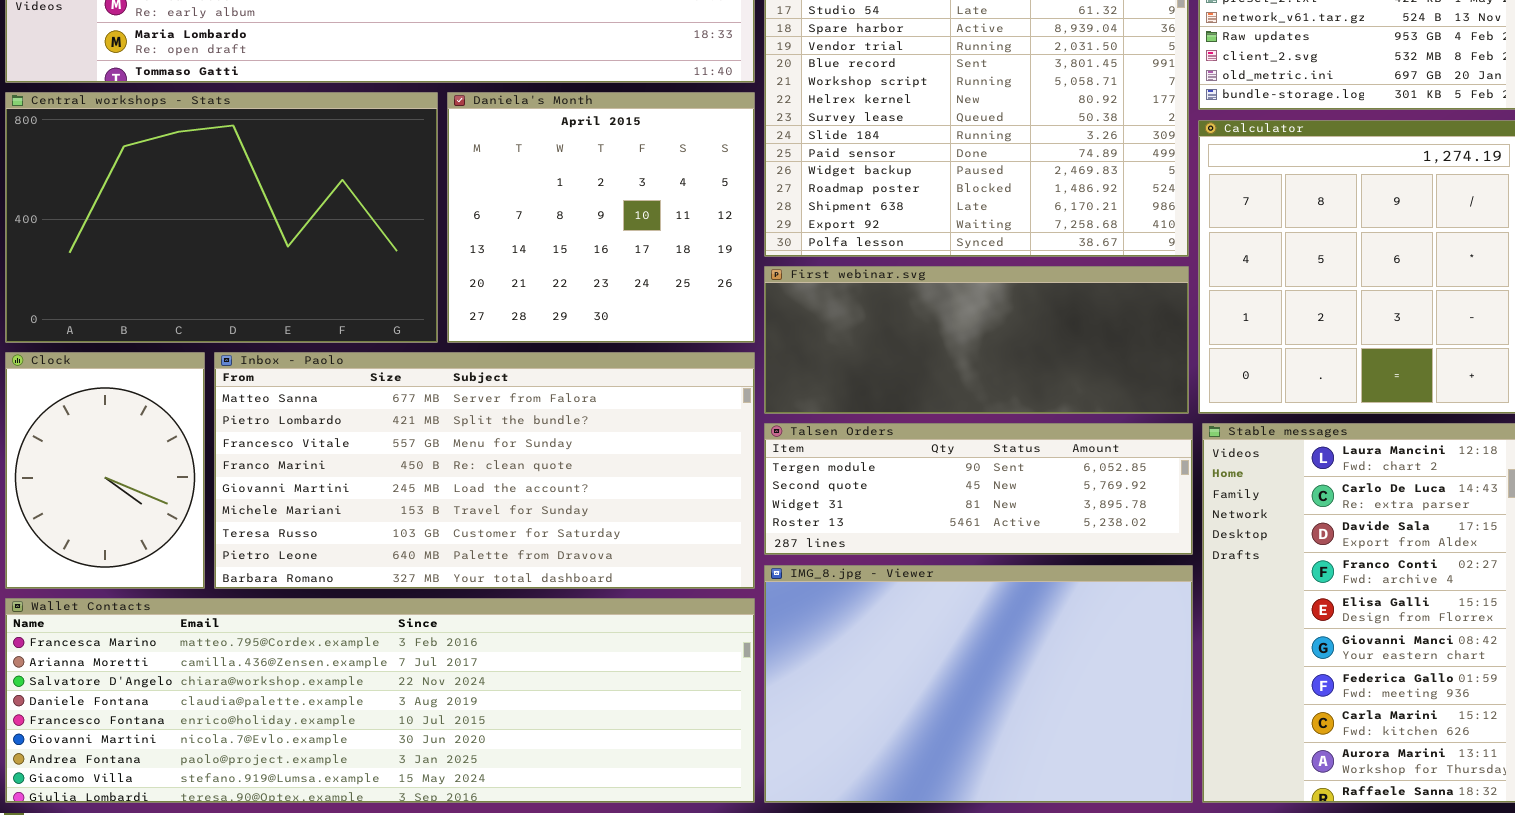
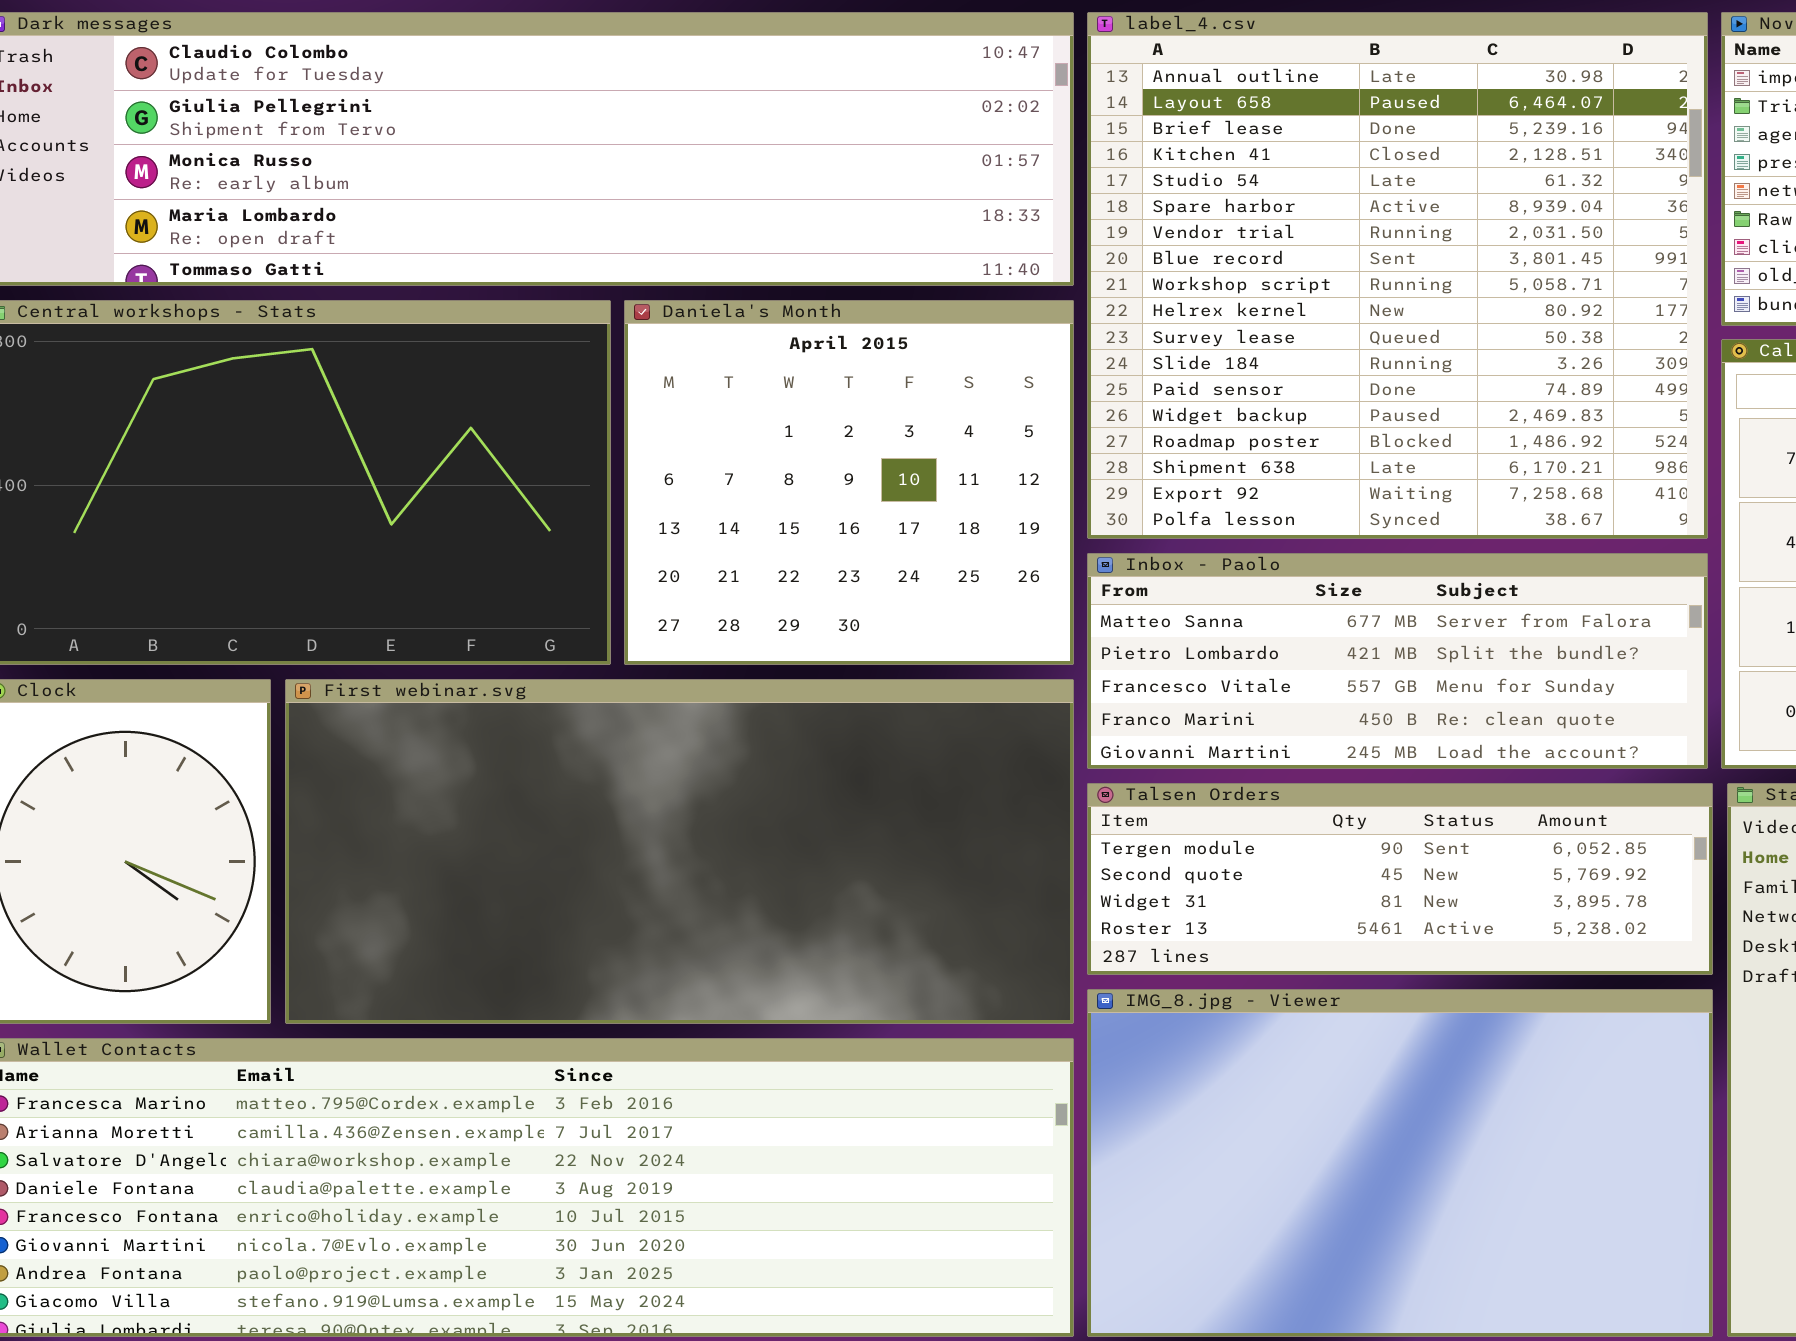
First webinar.svg: [764,266,1189,414] -> [285,679,1074,1024], moved, resized
Inbox - Paolo: [214,352,755,589] -> [1087,553,1708,769], moved, resized

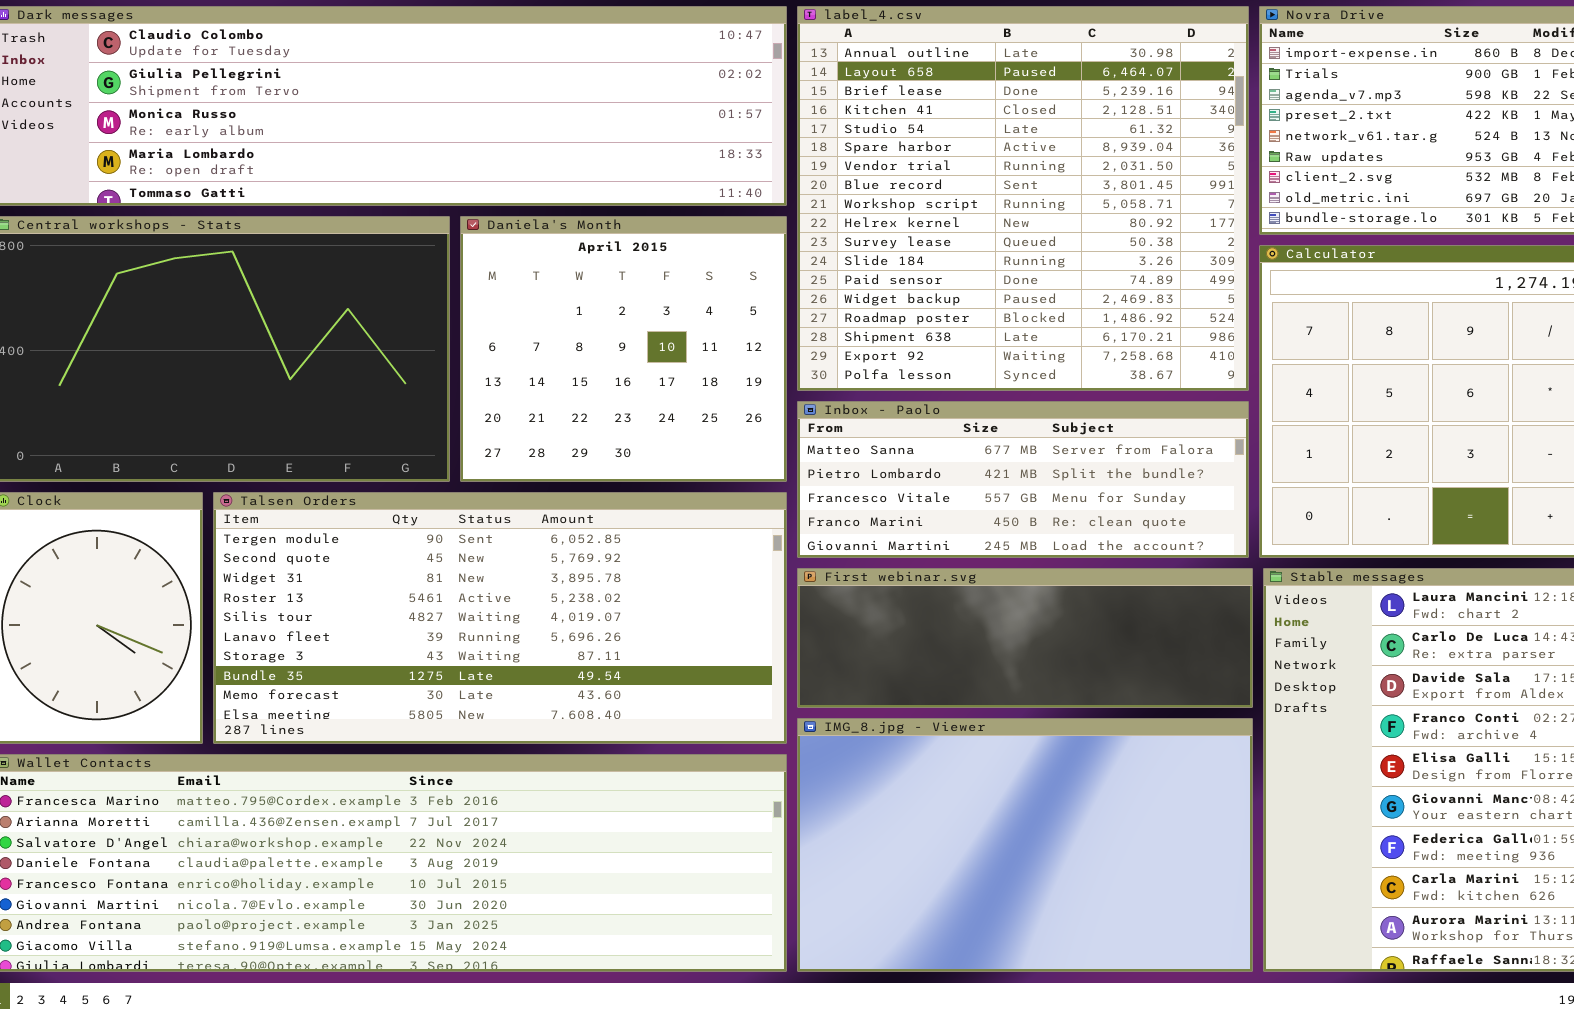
First webinar.svg: [285,679,1074,1024] -> [797,568,1253,708], moved, resized
Talsen Orders: [1087,783,1713,975] -> [213,492,787,744], moved, resized

